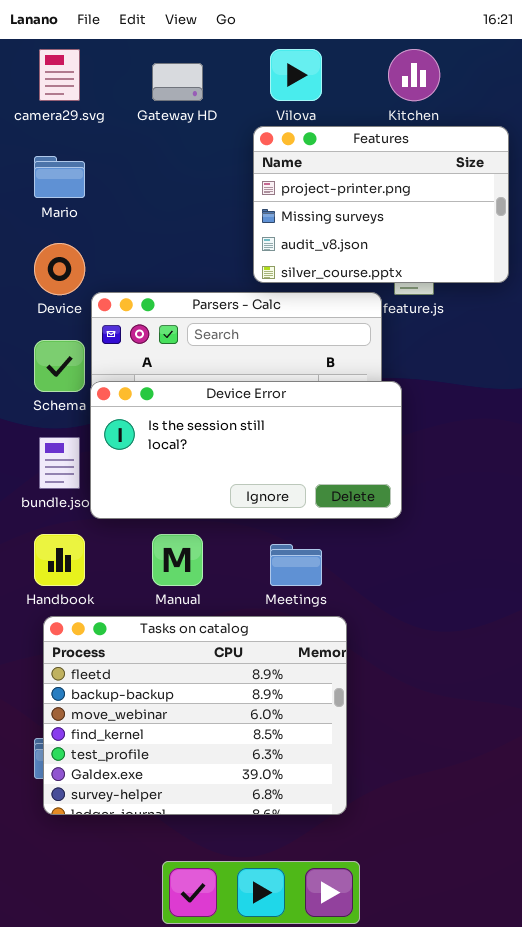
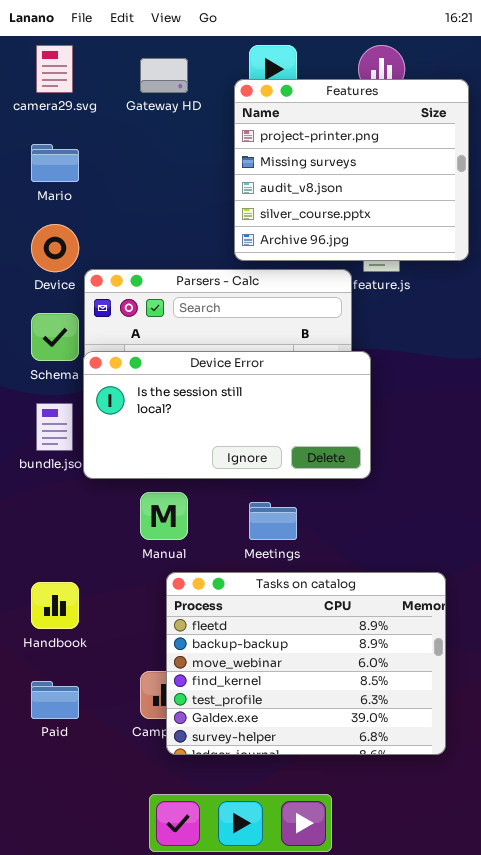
Features: [253,126,509,283] -> [234,79,469,261], resized
Handbook: [34,534,85,586] -> [31,582,79,629], moved
Tasks on catalog: [43,616,347,815] -> [166,572,446,755], moved

